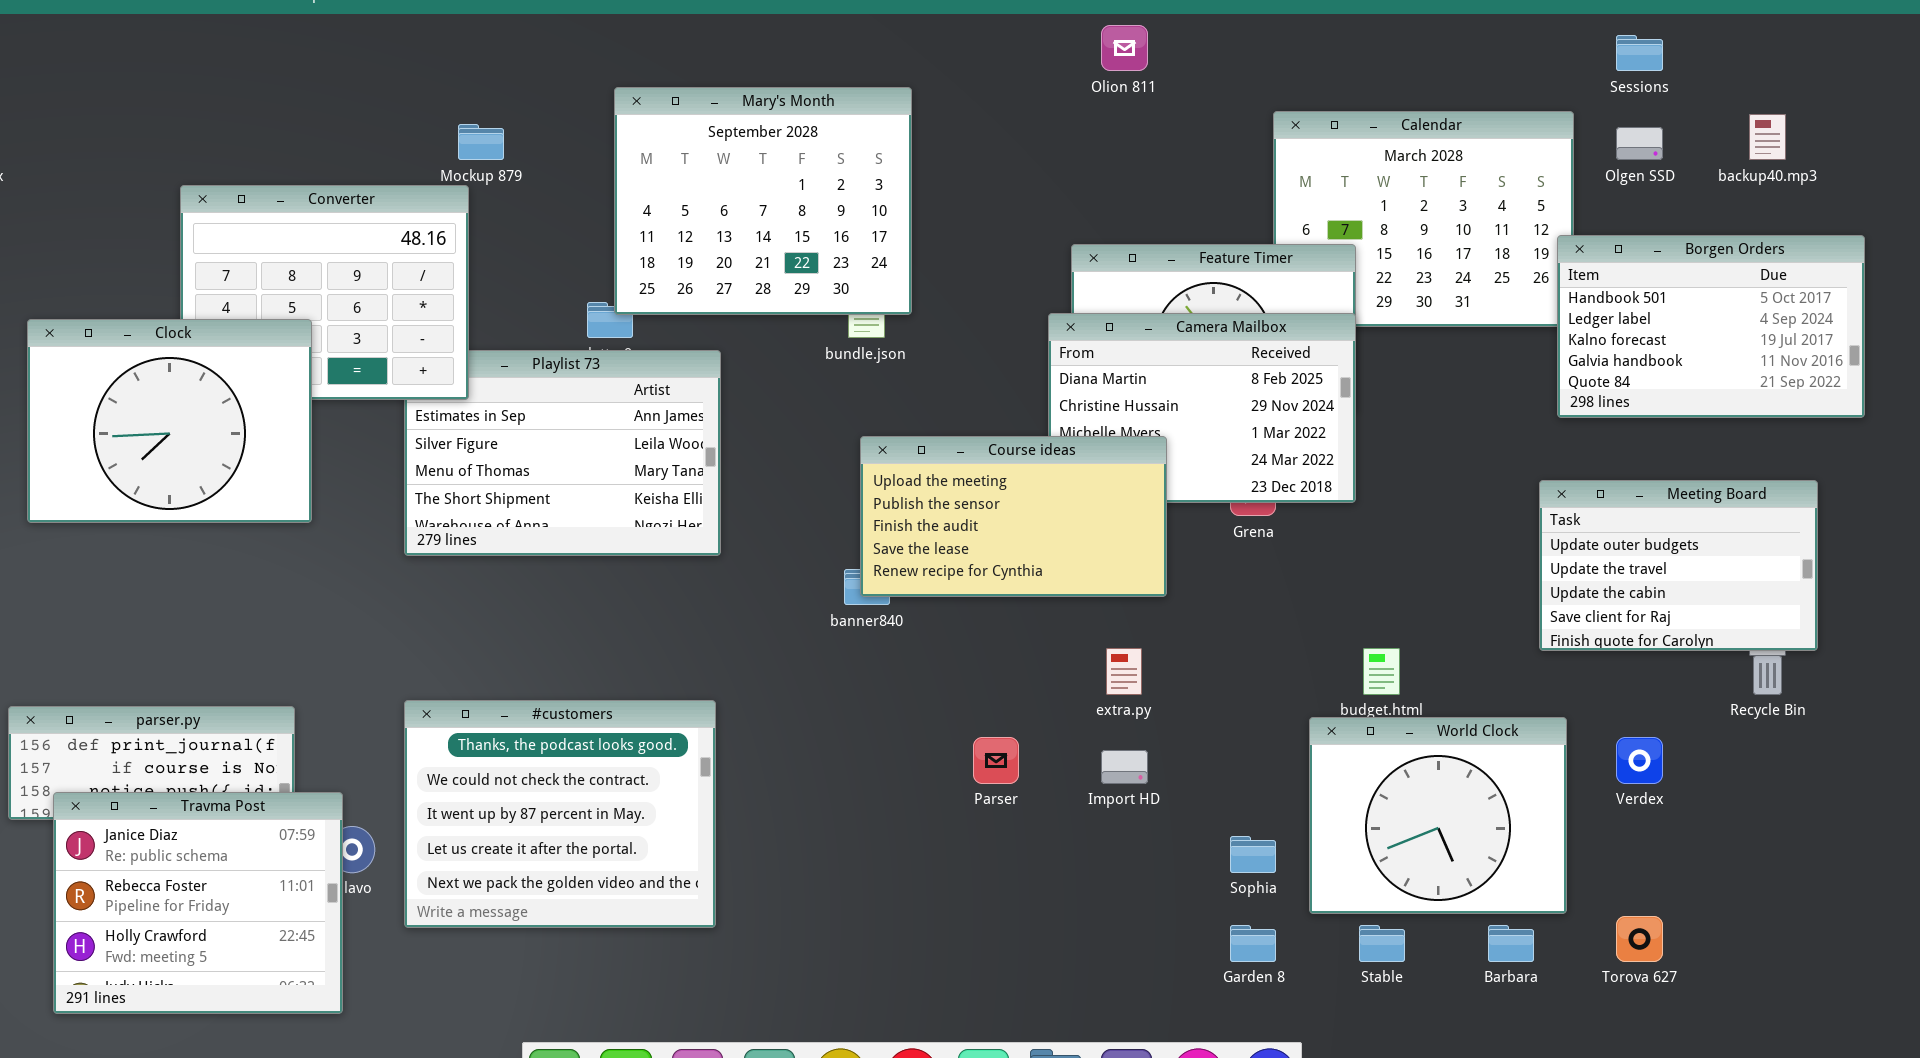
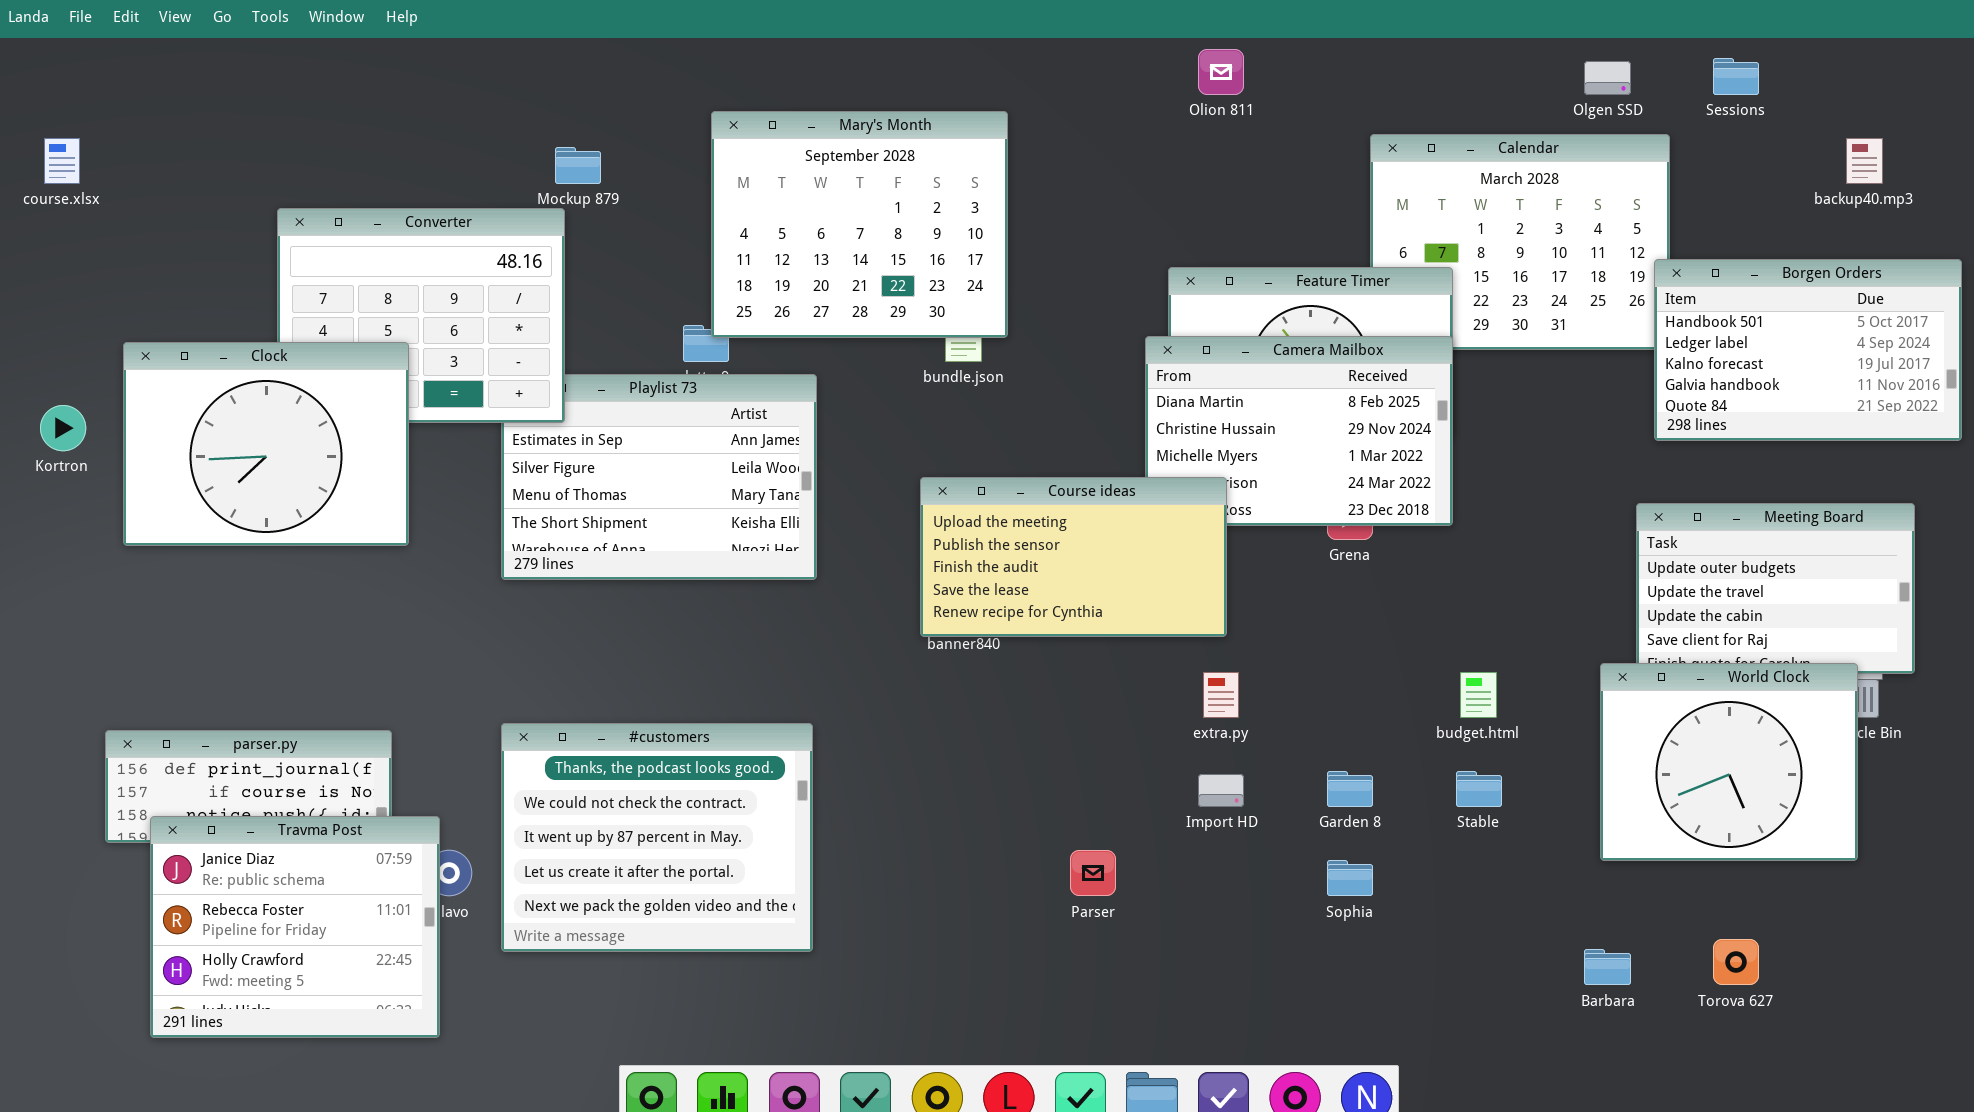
Olgen SSD: [1616,127,1663,160] -> [1584,61,1631,95], moved
Course ideas: [860,436,1167,597] -> [920,477,1227,637], moved
World Clock: [1309,717,1567,914] -> [1600,663,1858,861], moved
Parser: [973,737,1019,784] -> [1070,850,1116,896], moved
Garden 8: [1230,925,1276,962] -> [1327,771,1373,807], moved
Stable: [1359,925,1405,962] -> [1456,771,1502,807], moved

